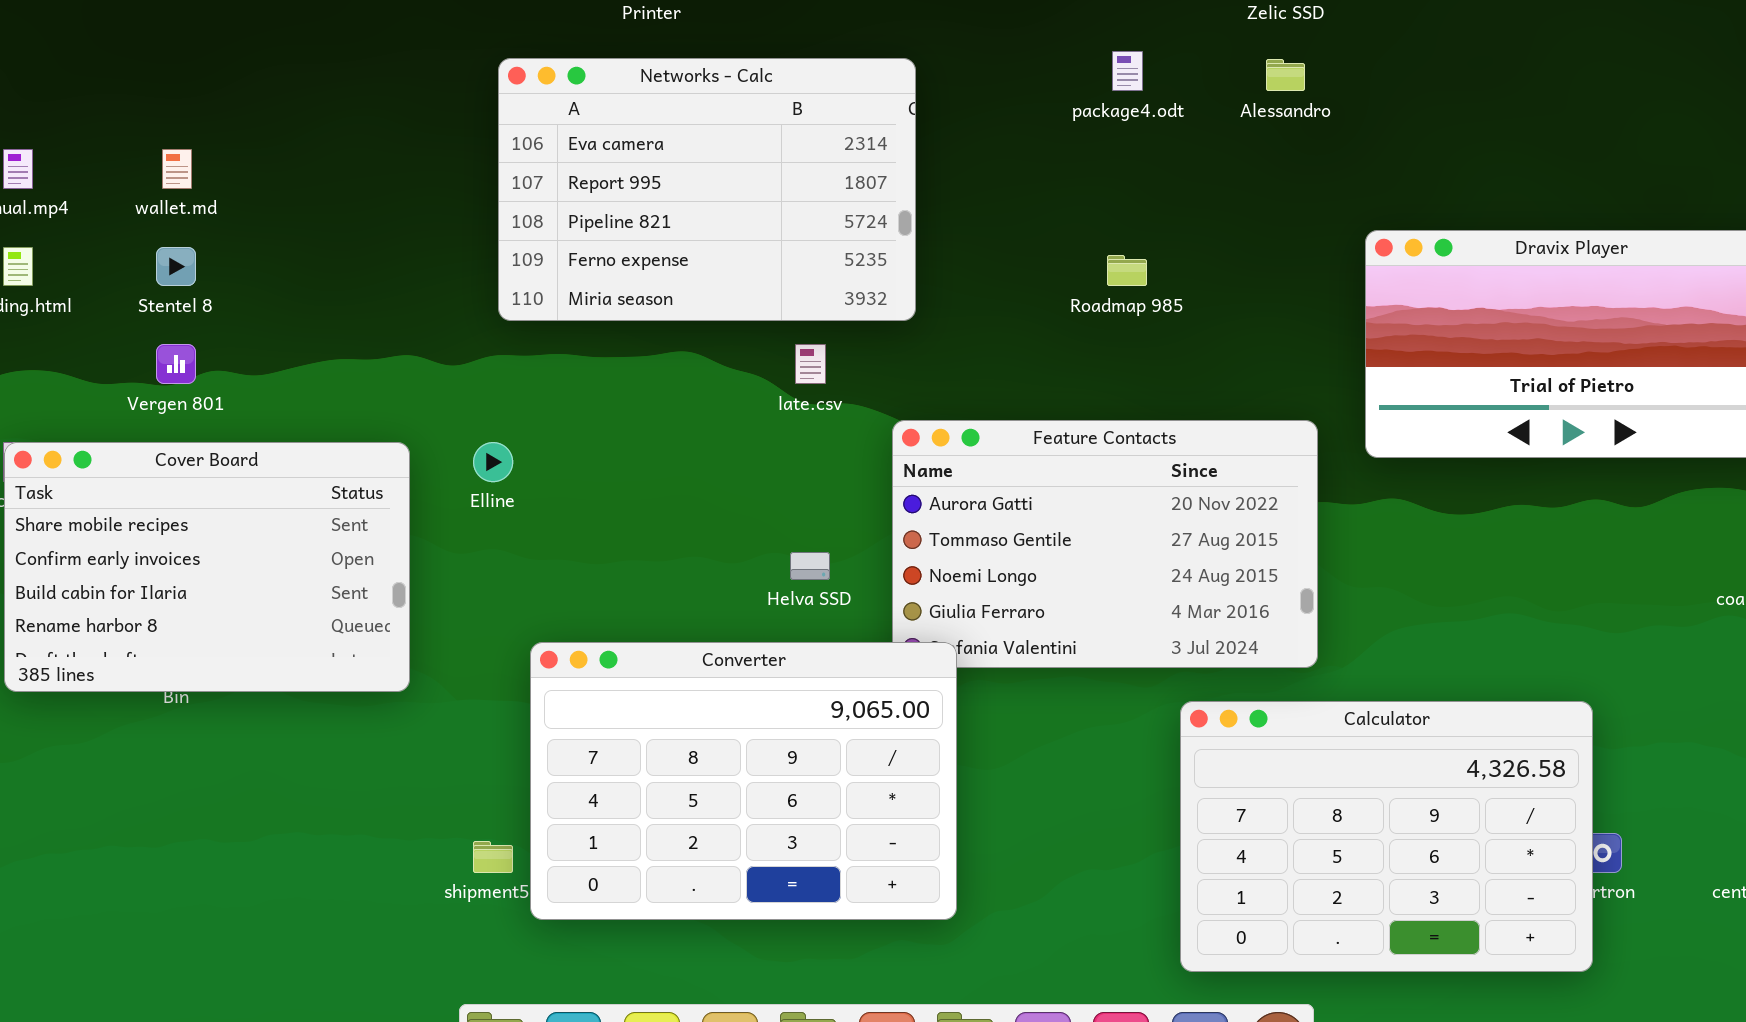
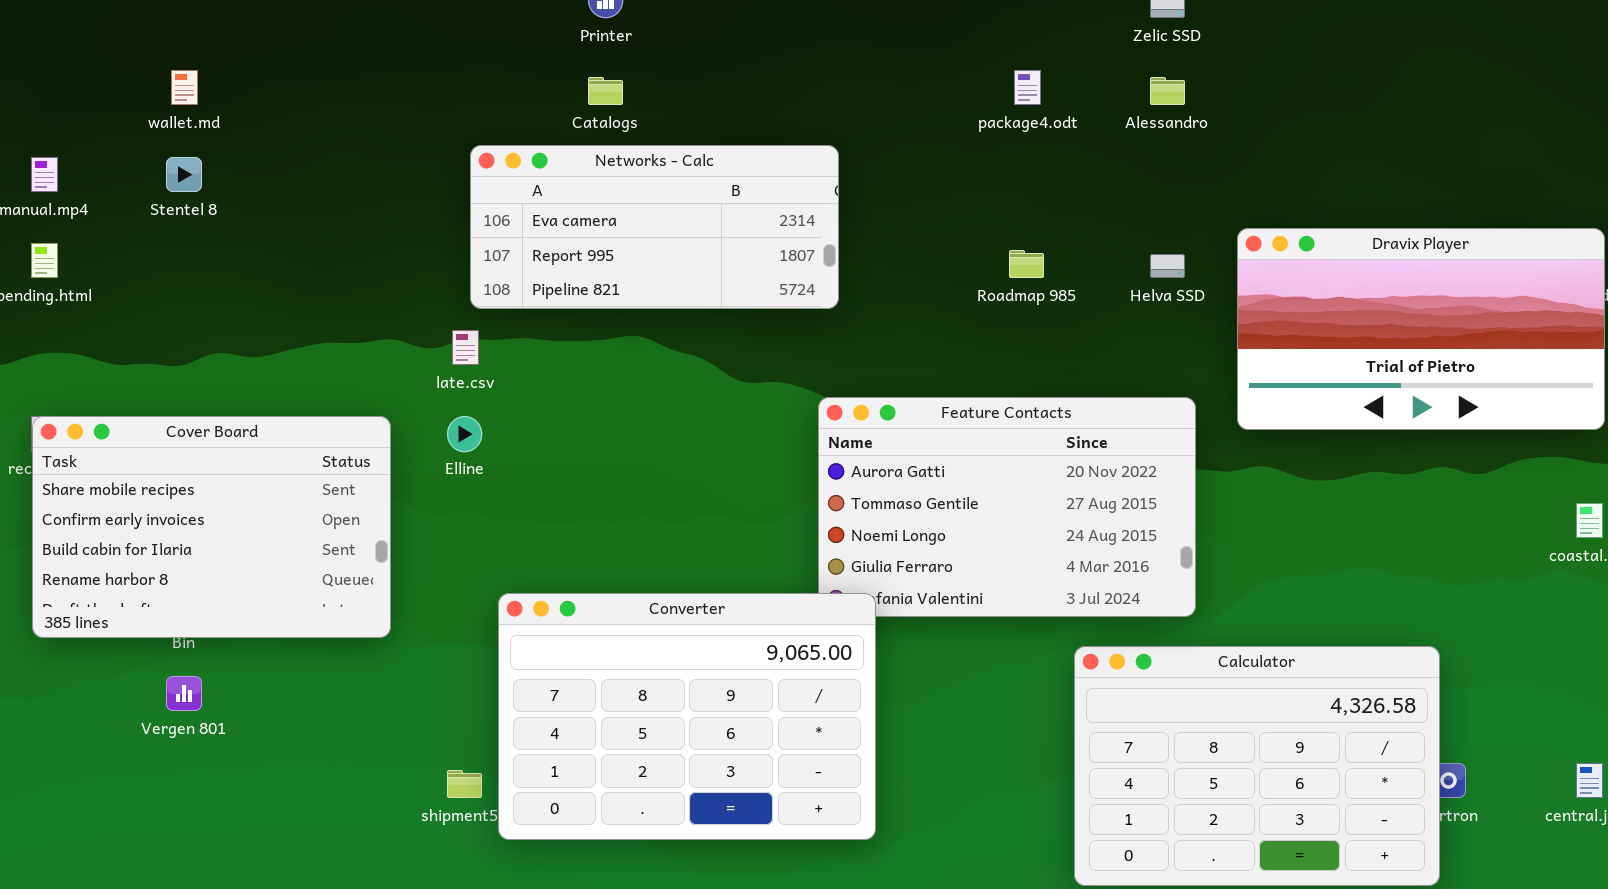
Networks - Calc: [498,58,916,321] -> [470,145,839,309], resized
wallet.md: [162,149,192,189] -> [171,70,198,105], moved
Stentel 8: [156,247,196,286] -> [166,157,202,192], moved
Vergen 801: [156,344,196,384] -> [166,676,202,711], moved
late.csv: [795,344,826,384] -> [452,330,479,365], moved
Helva SSD: [790,552,830,580] -> [1150,254,1185,278], moved

